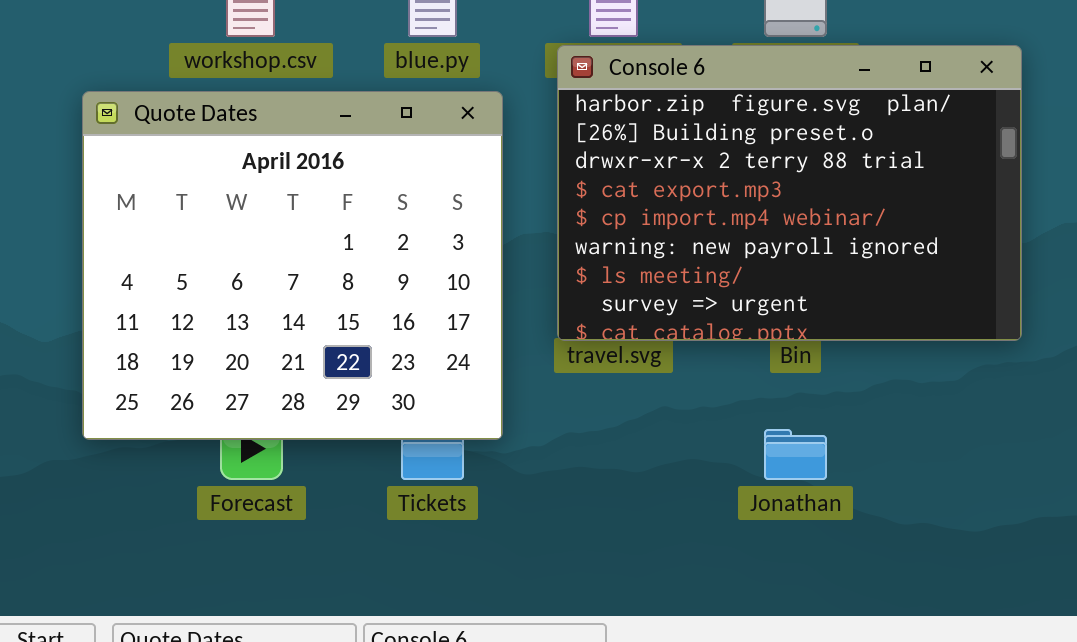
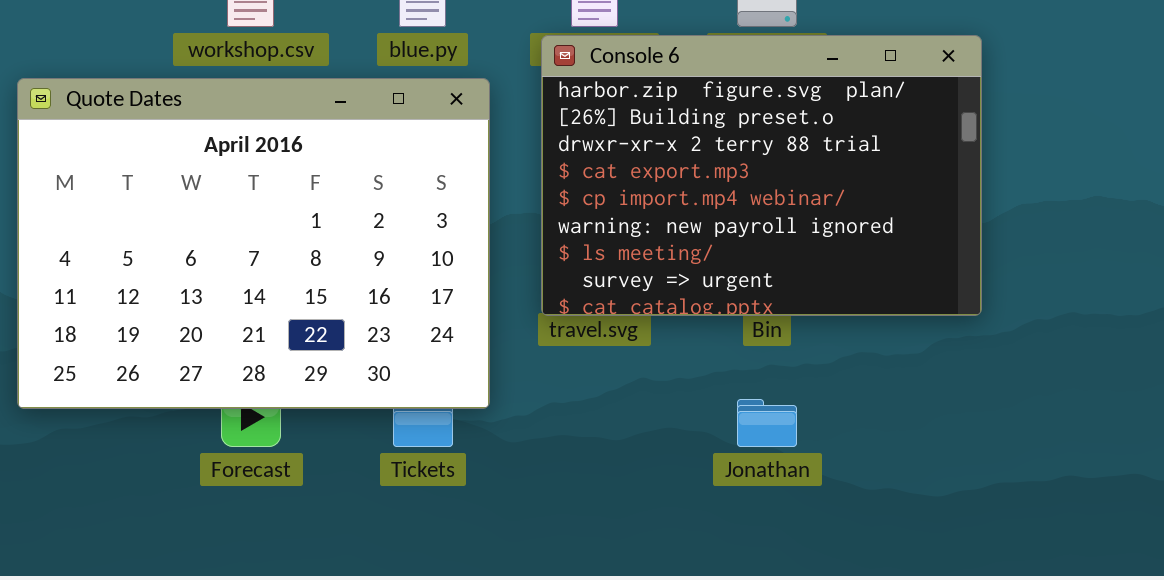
Quote Dates: [82,91,503,440] -> [17,78,490,409], resized

